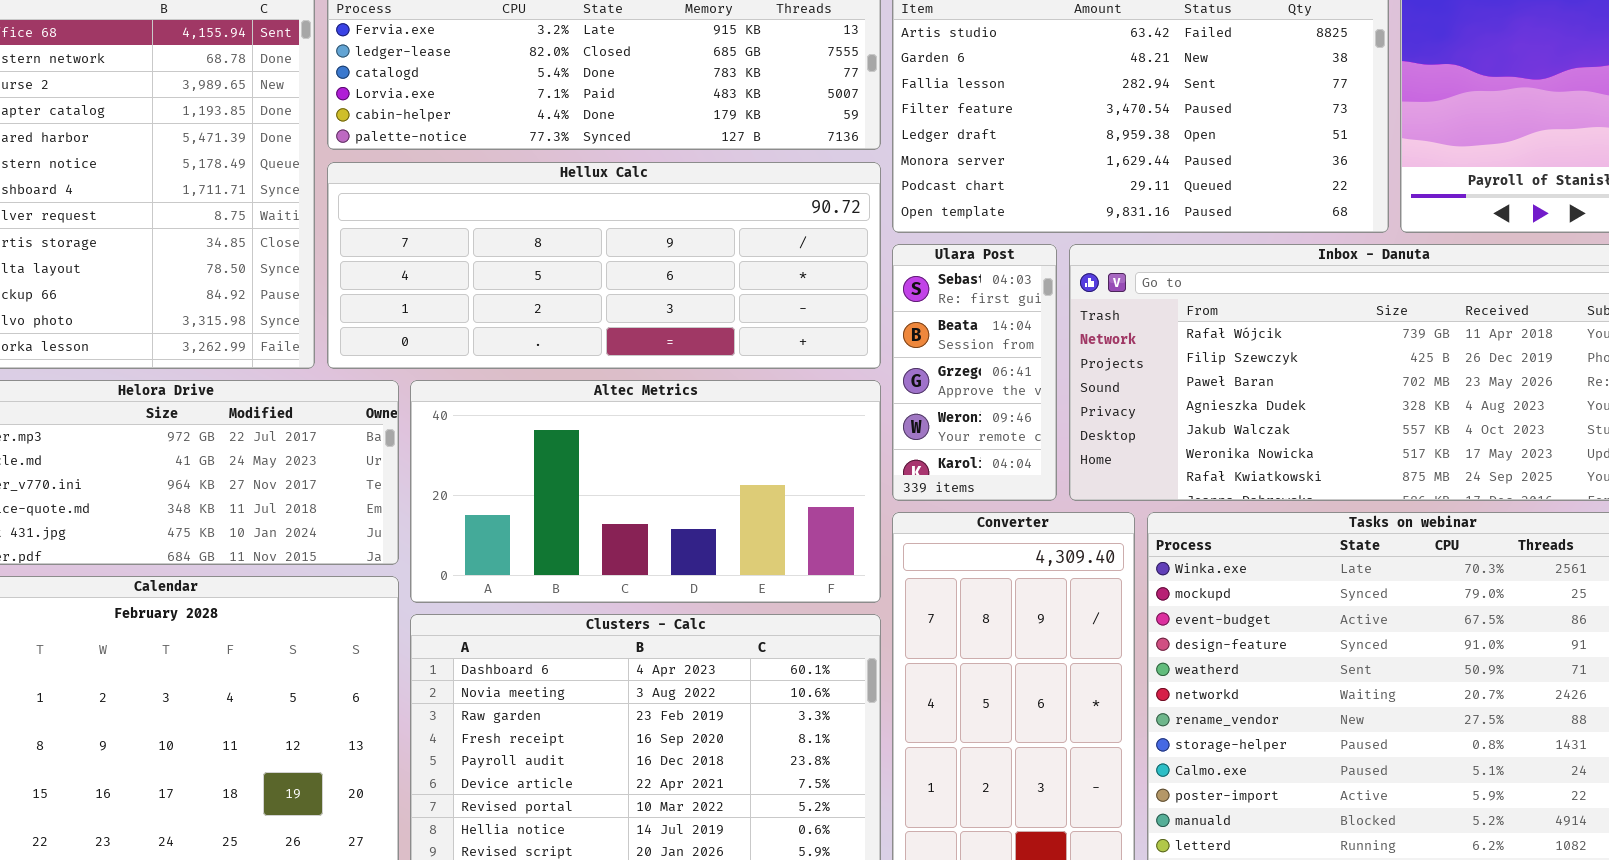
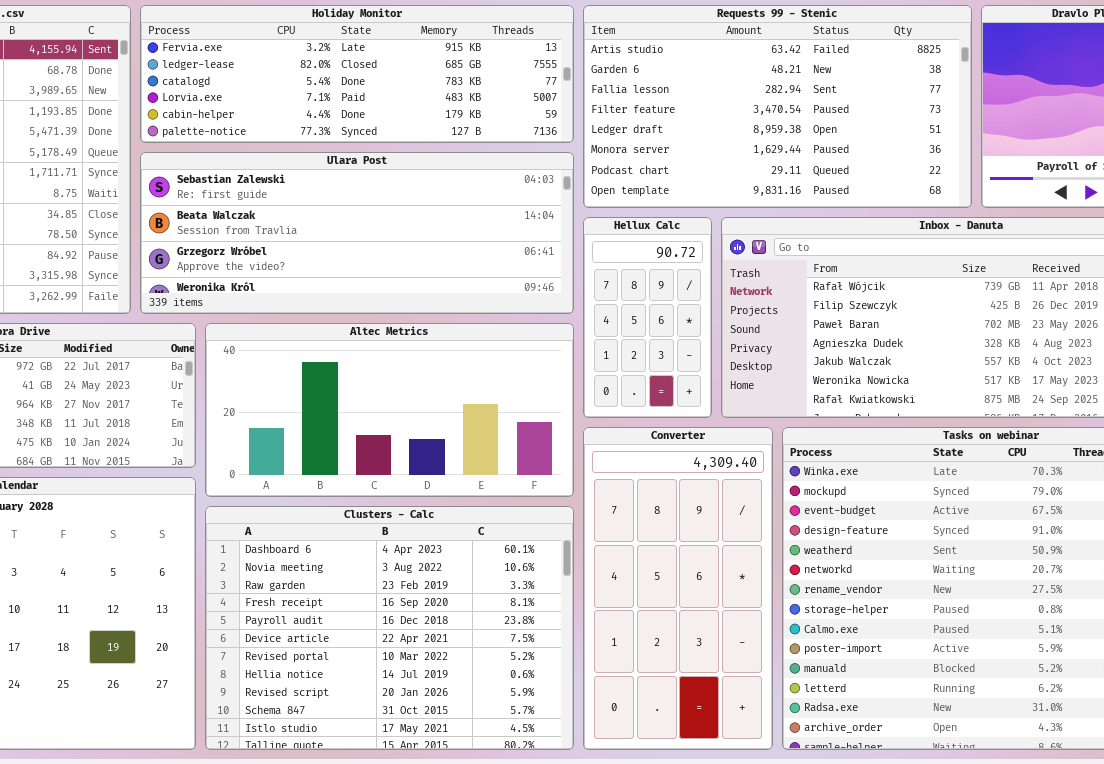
Hellux Calc: [327,162,881,369] -> [583,217,712,418], moved, resized
Ulara Post: [892,244,1057,501] -> [140,152,574,314], moved, resized

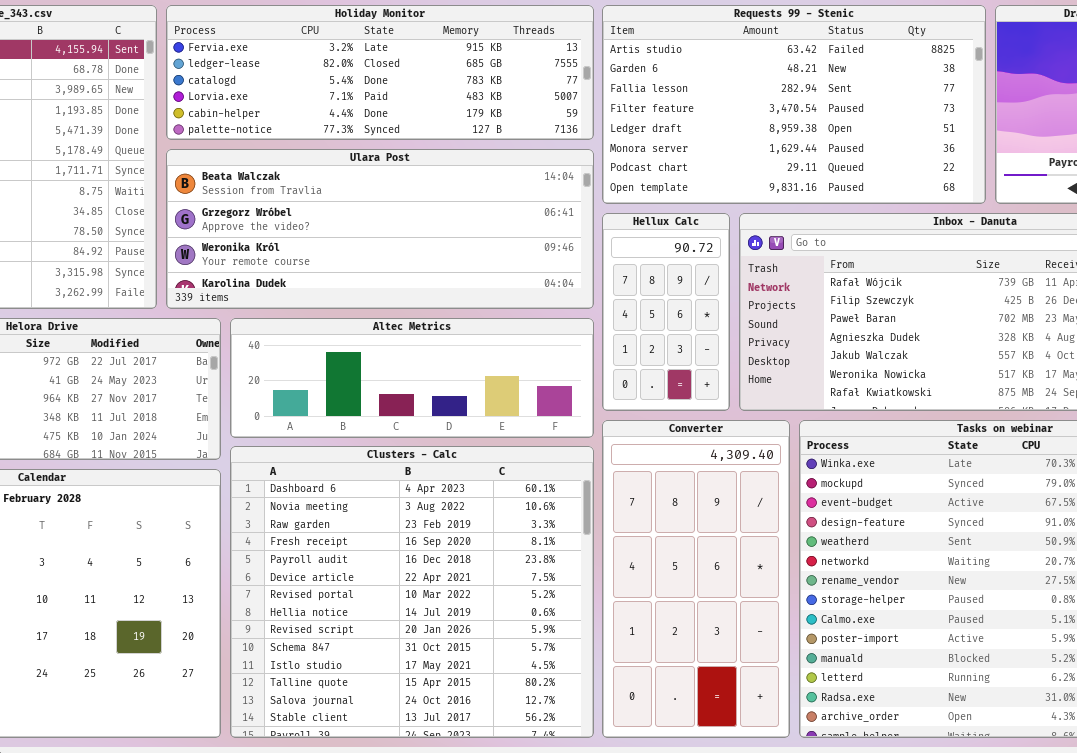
Ulara Post: [140,152,574,314] -> [166,149,594,309], scrolled down 1 row
Altec Metrics: [205,323,574,497] -> [230,318,594,438], resized
Clusters - Calc: [205,506,574,750] -> [230,446,594,738], resized

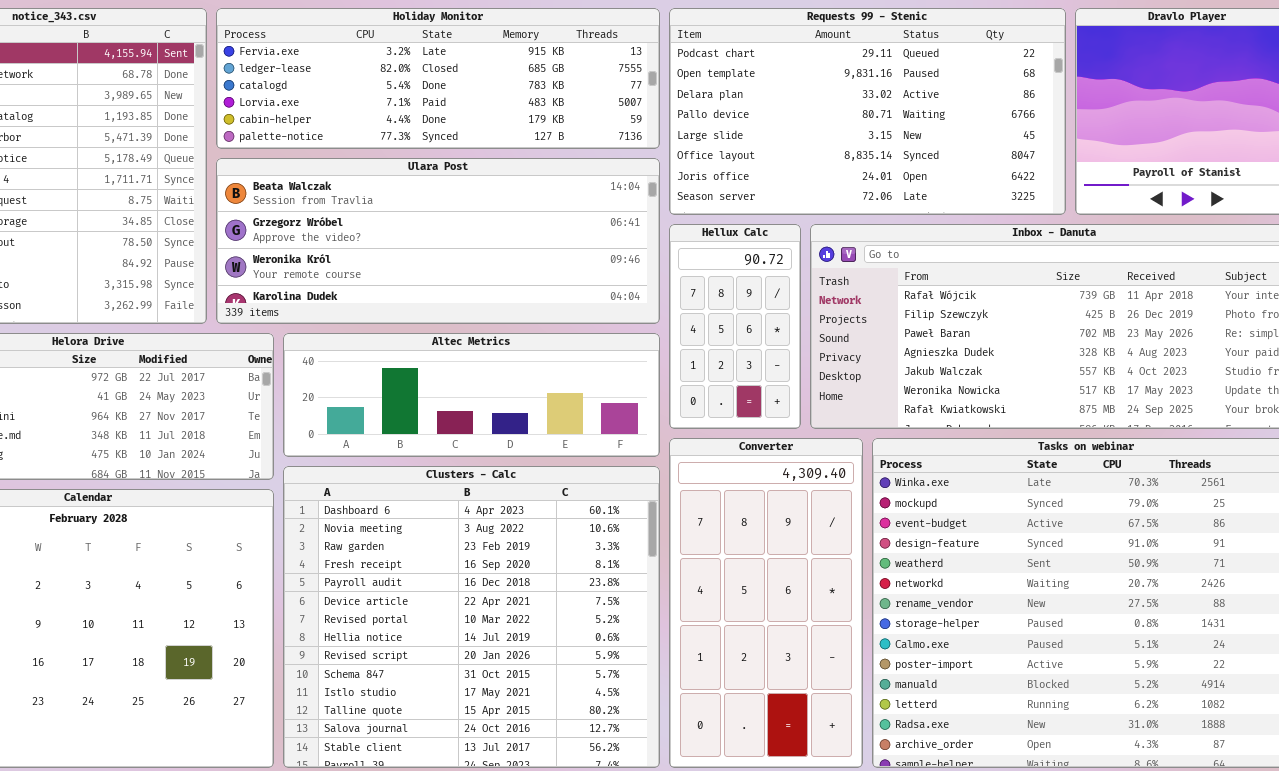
Requests 99 - Stenic: [602,5,986,204] -> [669,8,1066,215], scrolled down 6 rows

